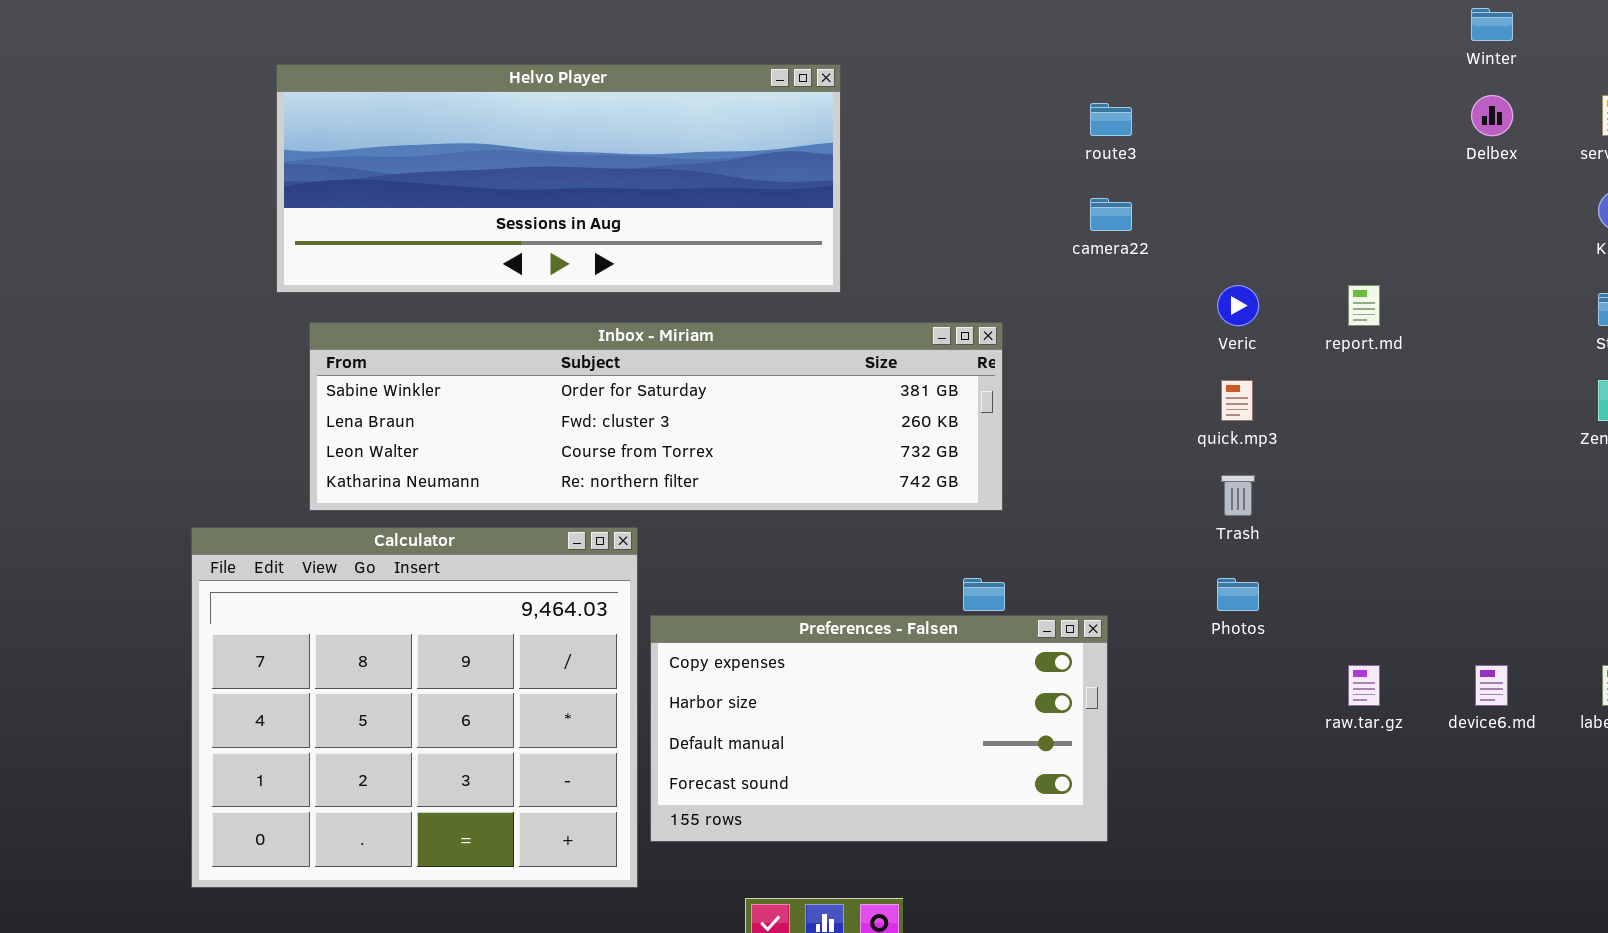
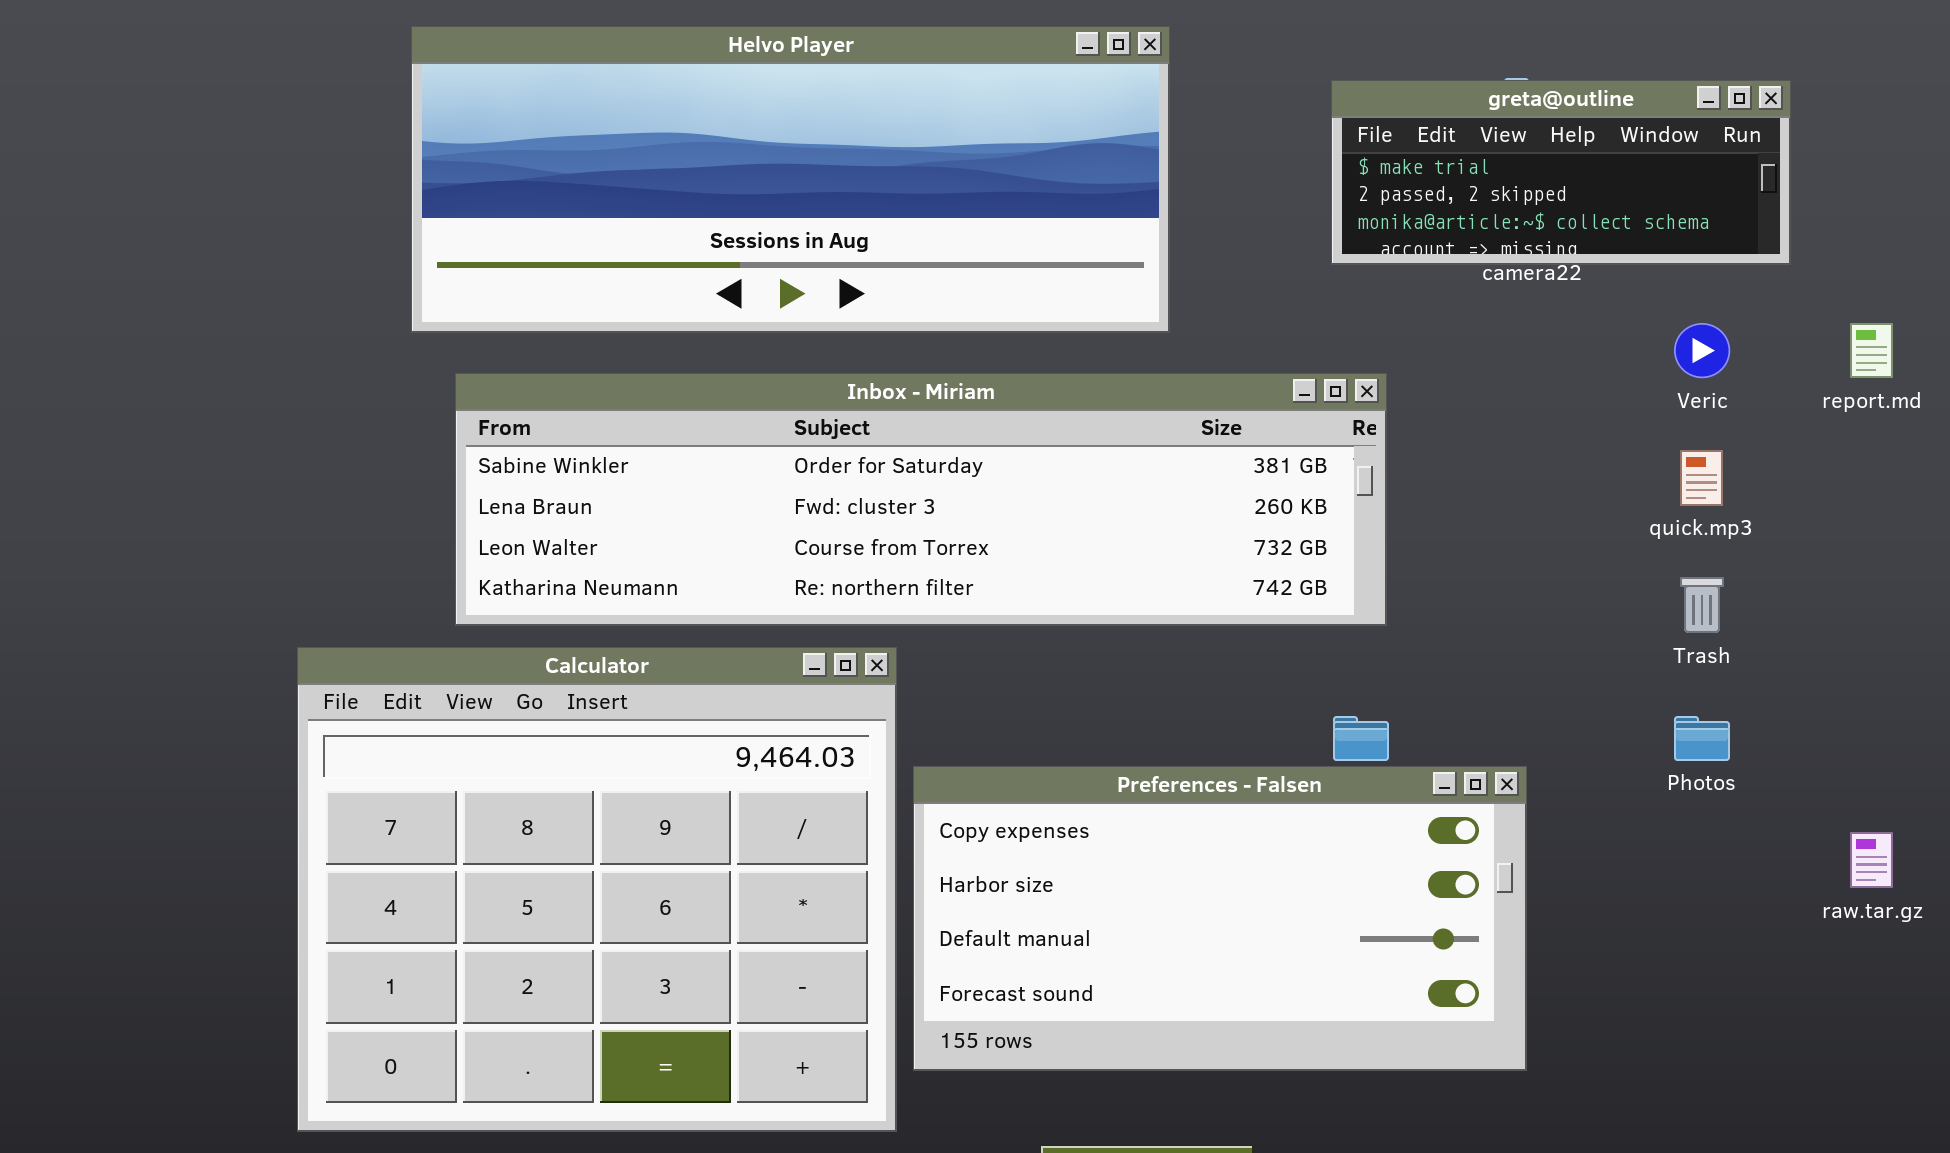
greta@outline: none -> [1331,80,1791,265], opened

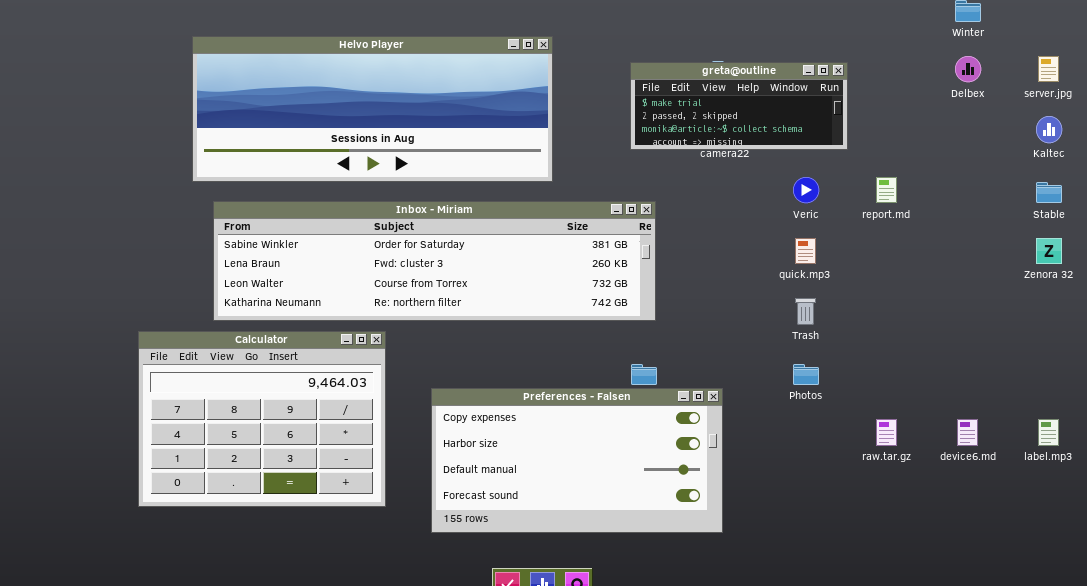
Calculator: [297,647,897,1132] -> [138,331,386,507], resized

